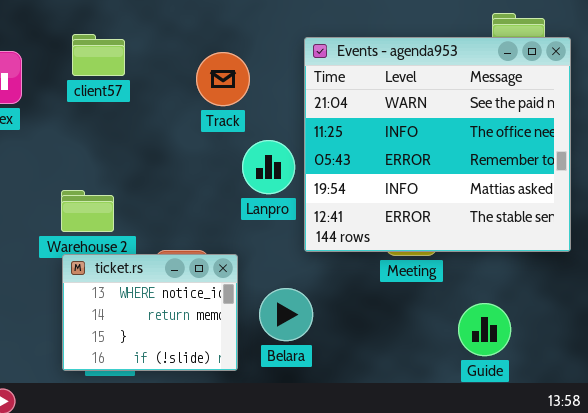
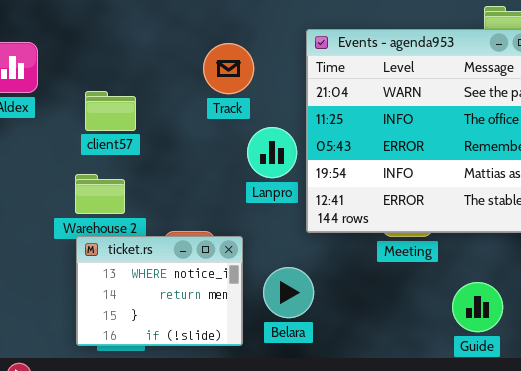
client57: [72,34,125,76] -> [85,91,136,131], moved

